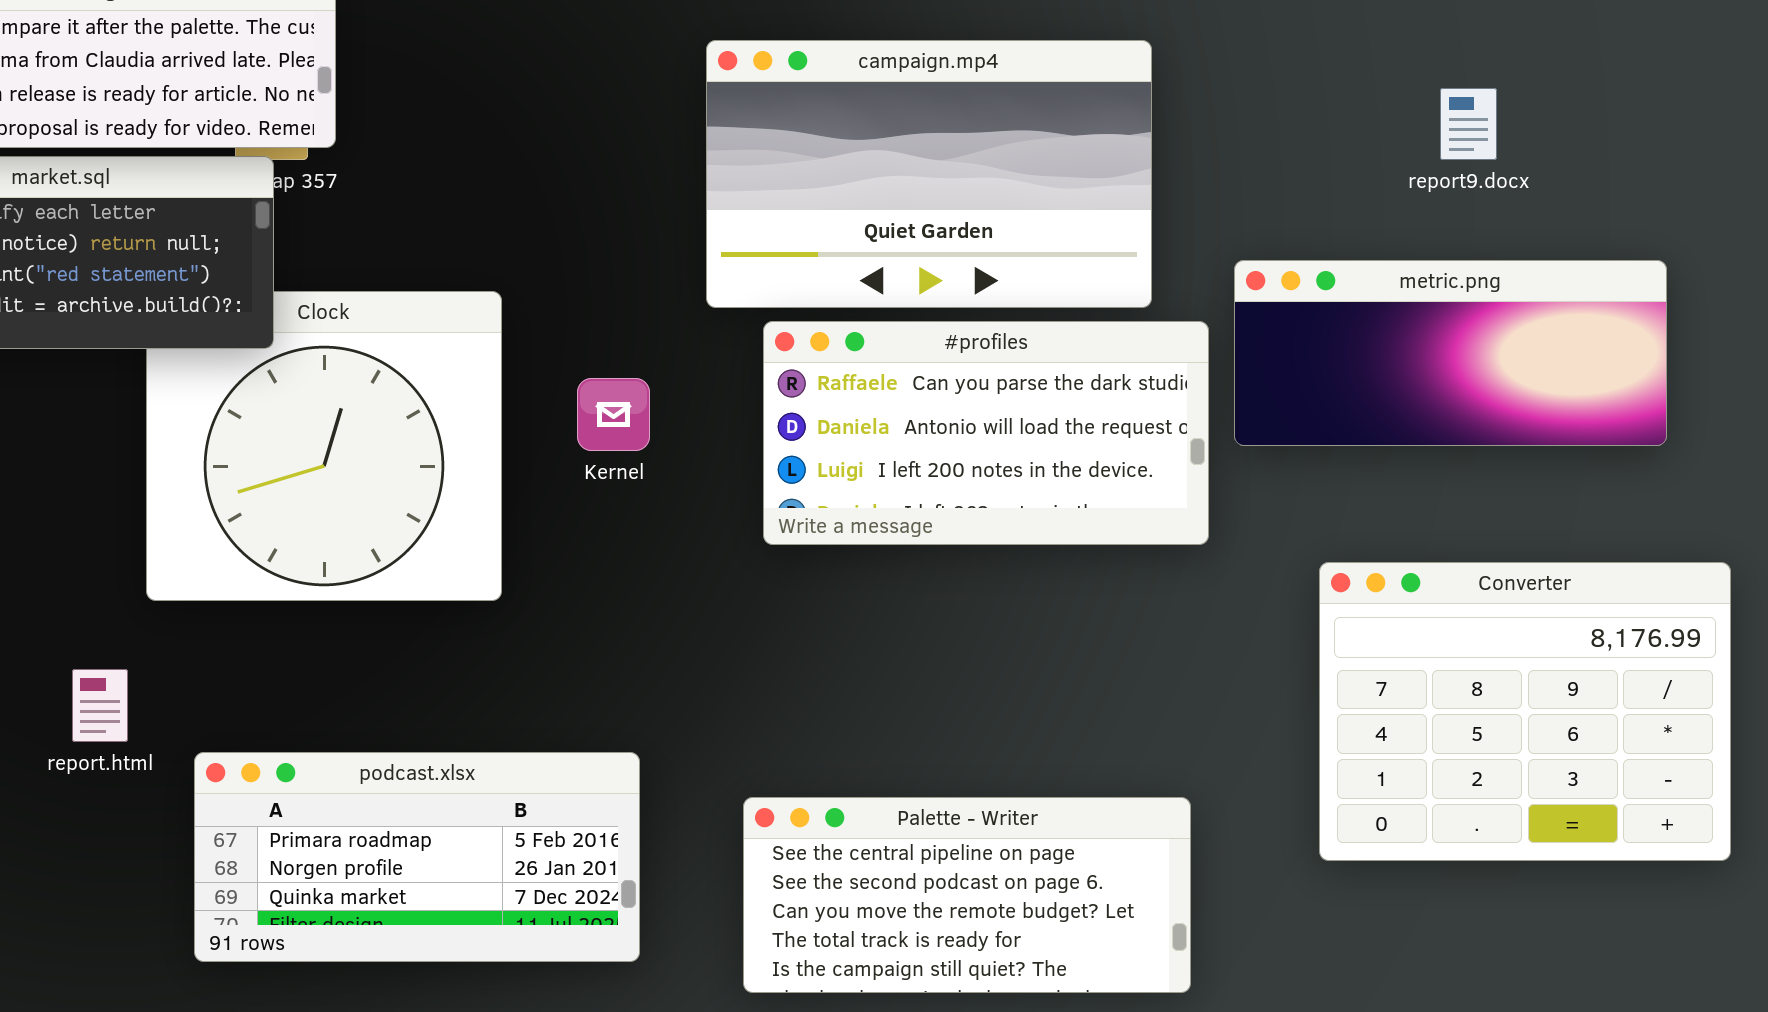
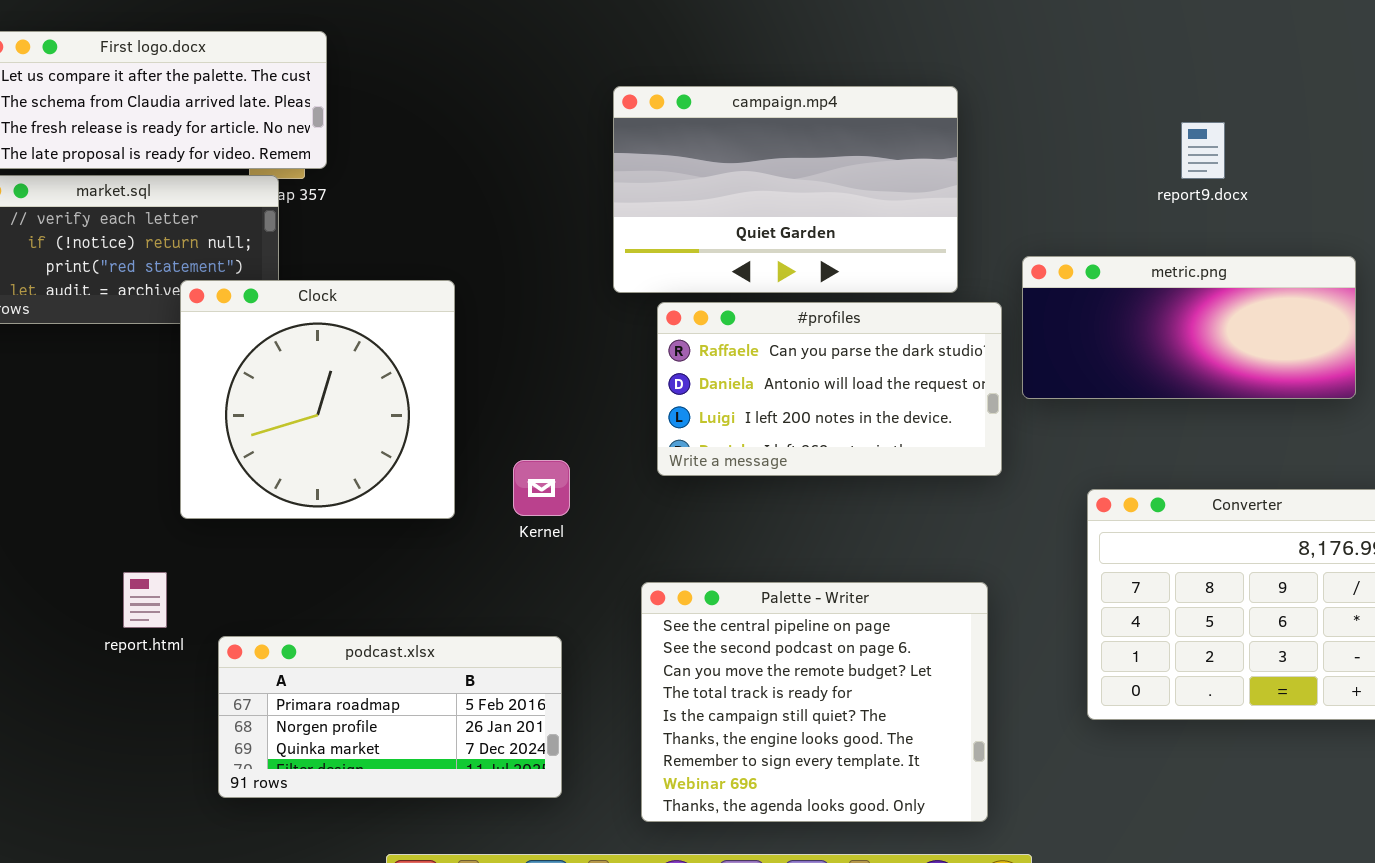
Clock: [146,291,502,601] -> [180,280,455,519], raised
Kernel: [577,378,650,451] -> [513,460,570,516], moved
Palette - Writer: [743,797,1191,993] -> [641,582,988,822], resized

